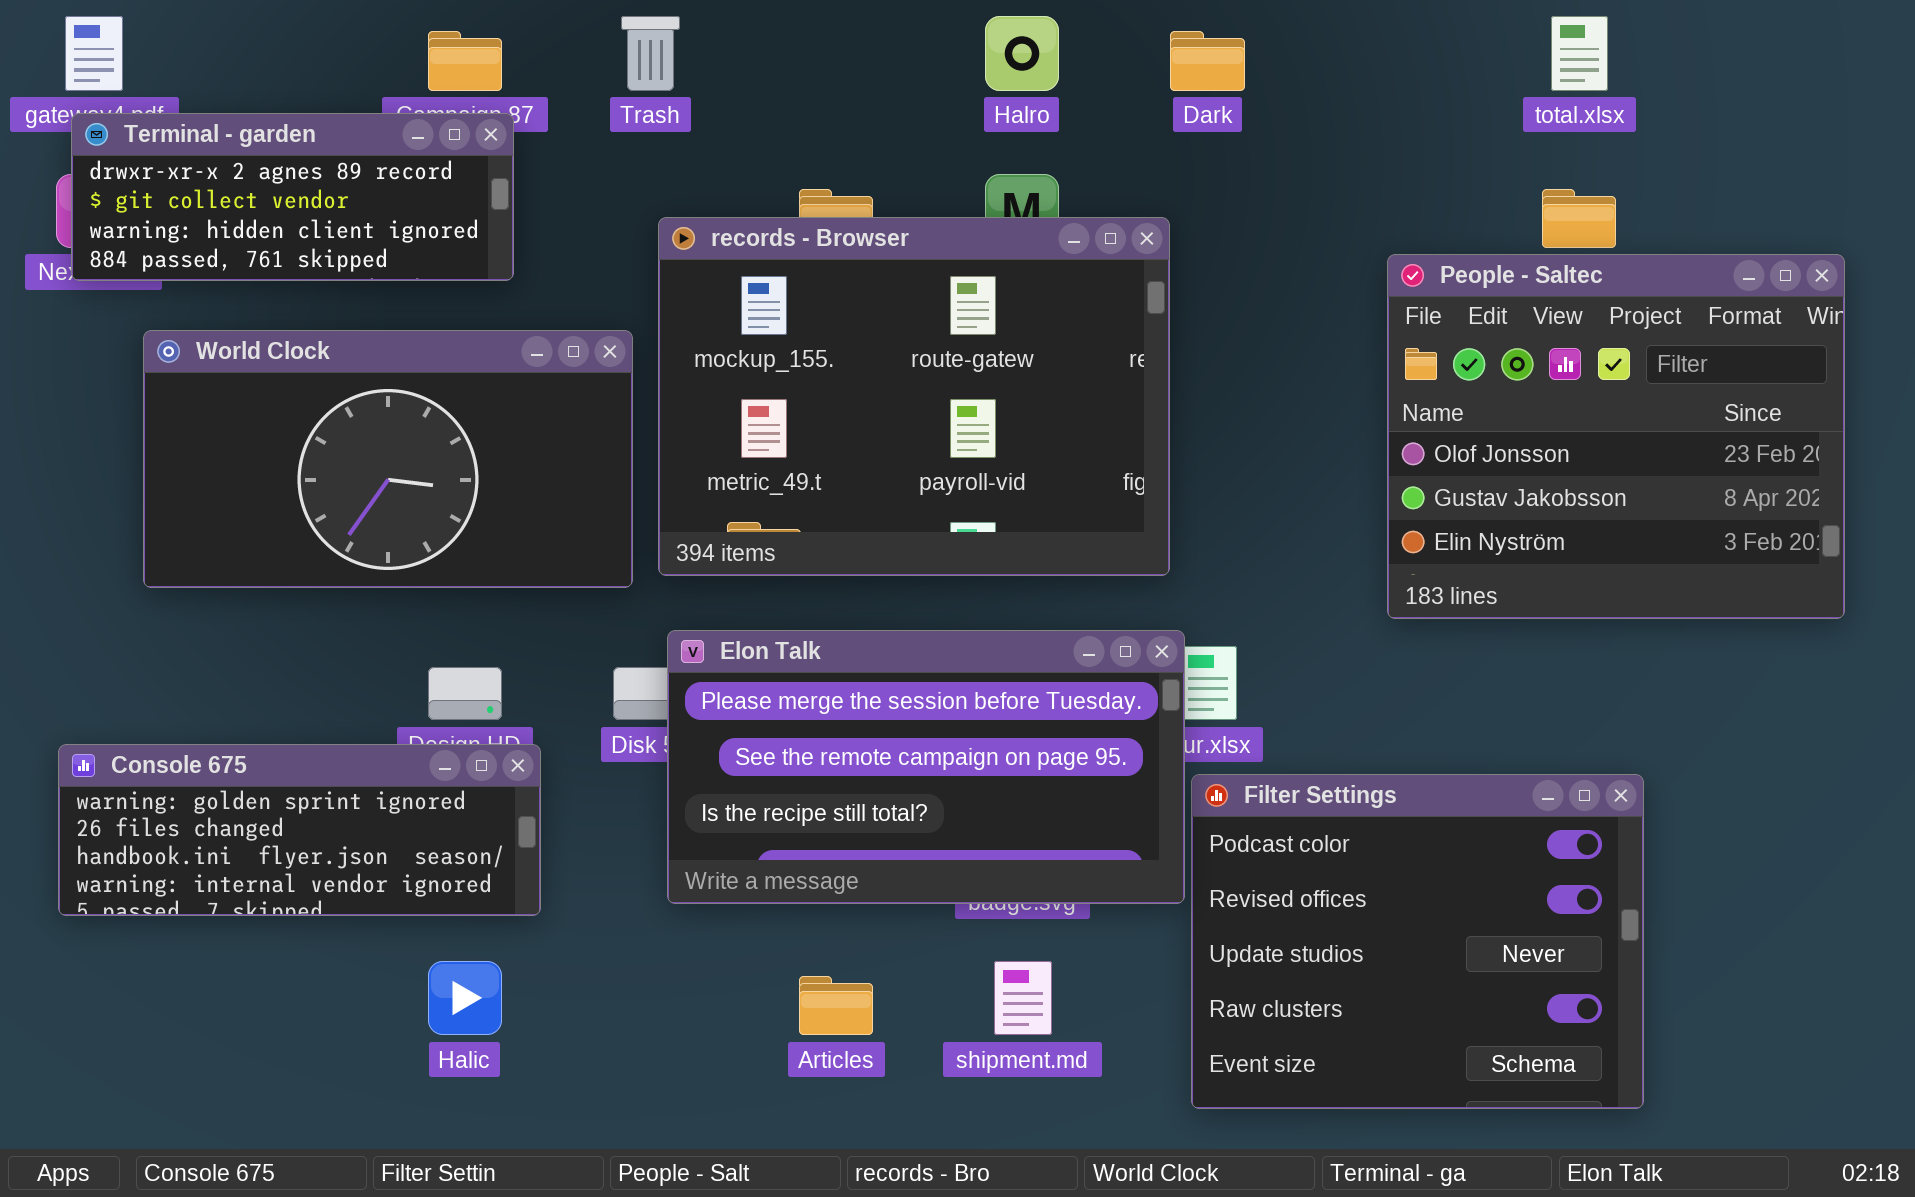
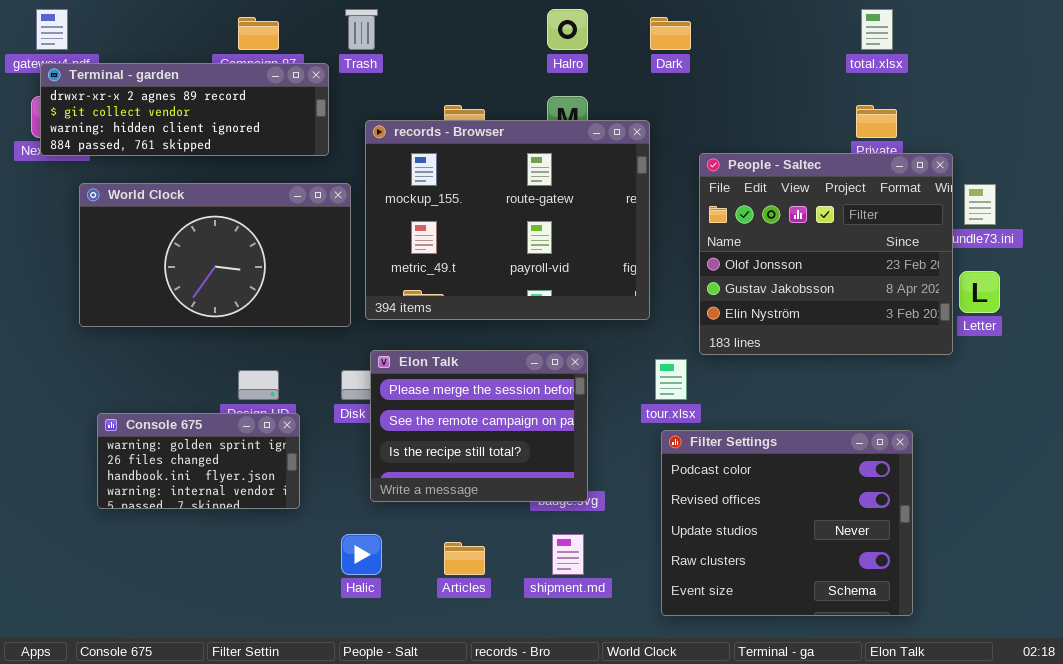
Terminal - garden: [71,113,514,281] -> [40,63,329,156], resized
People - Saltec: [1387,254,1845,619] -> [699,153,953,355], moved
Elon Talk: [667,630,1185,904] -> [370,350,588,502], resized
Console 675: [58,744,541,916] -> [97,413,300,509], resized
Halic: [428,961,502,1035] -> [341,534,382,575], moved

